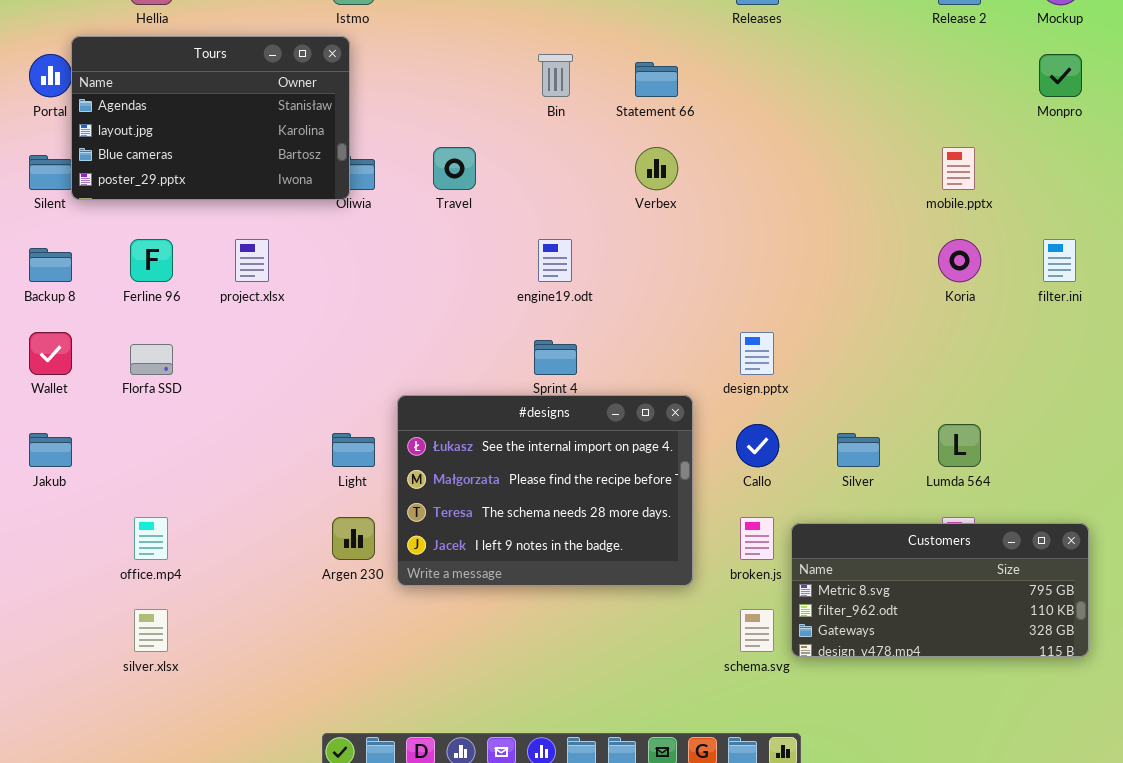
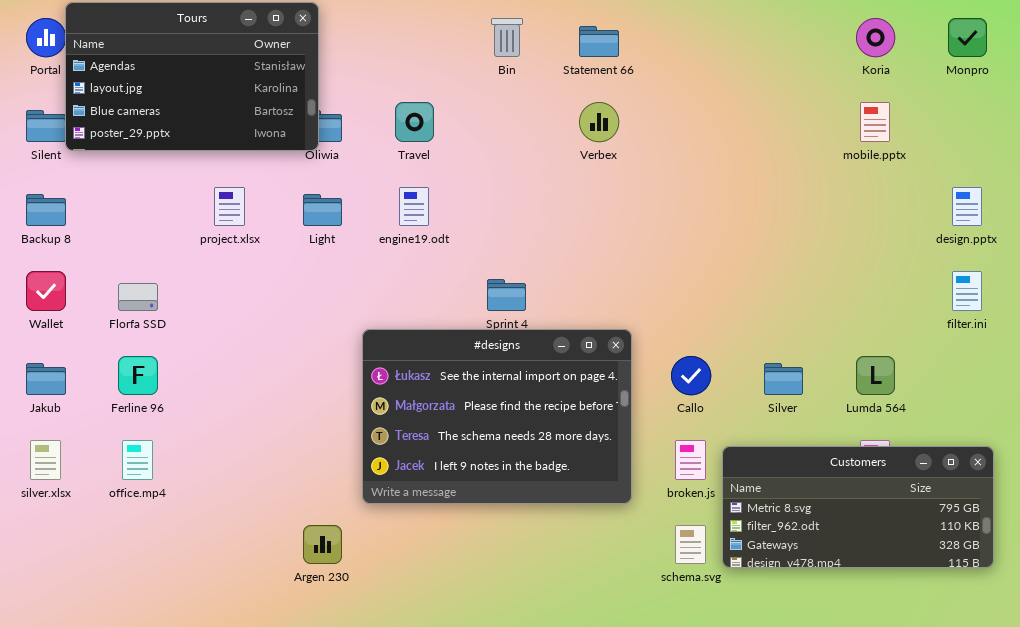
Ferline 96: [130,239,173,282] -> [118,356,158,395], moved
engine19.odt: [538,239,572,282] -> [399,187,429,226], moved
Koria: [938,239,981,282] -> [856,18,895,57], moved
filter.ini: [1043,239,1076,282] -> [952,271,982,311], moved
design.pptx: [740,332,774,375] -> [952,187,982,226], moved
Light: [332,433,375,467] -> [303,194,342,226], moved
Argen 230: [332,517,375,560] -> [303,525,342,564], moved
silver.xlsx: [134,609,168,652] -> [30,440,61,480], moved

